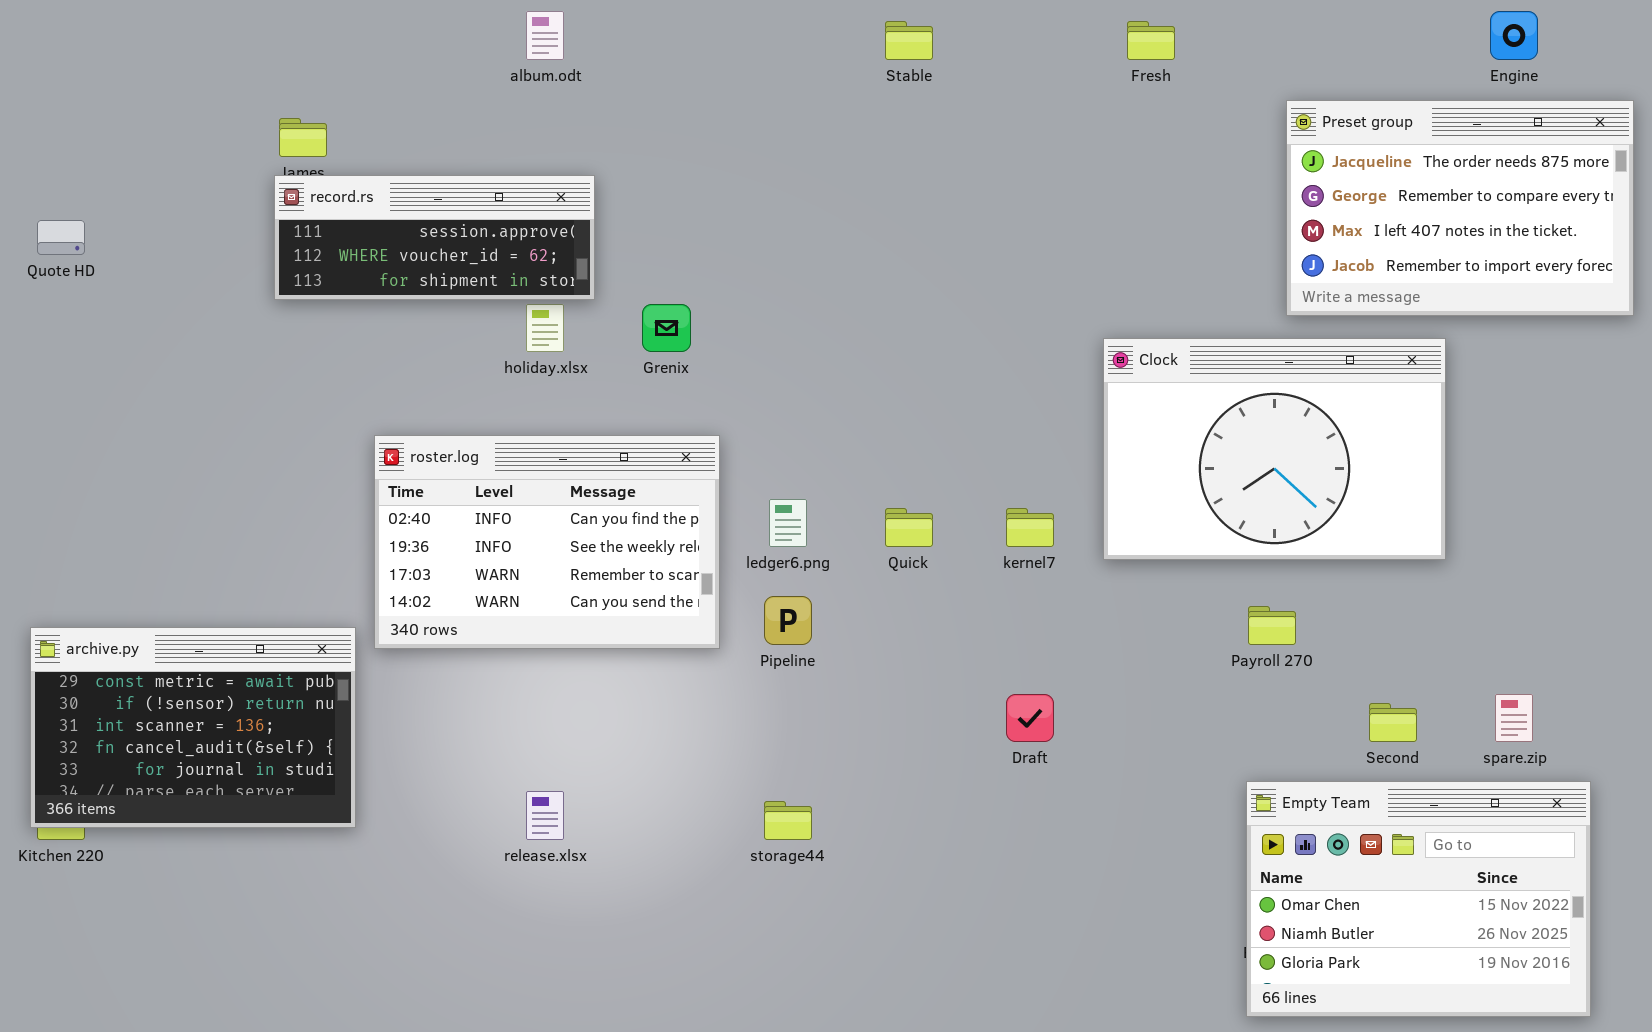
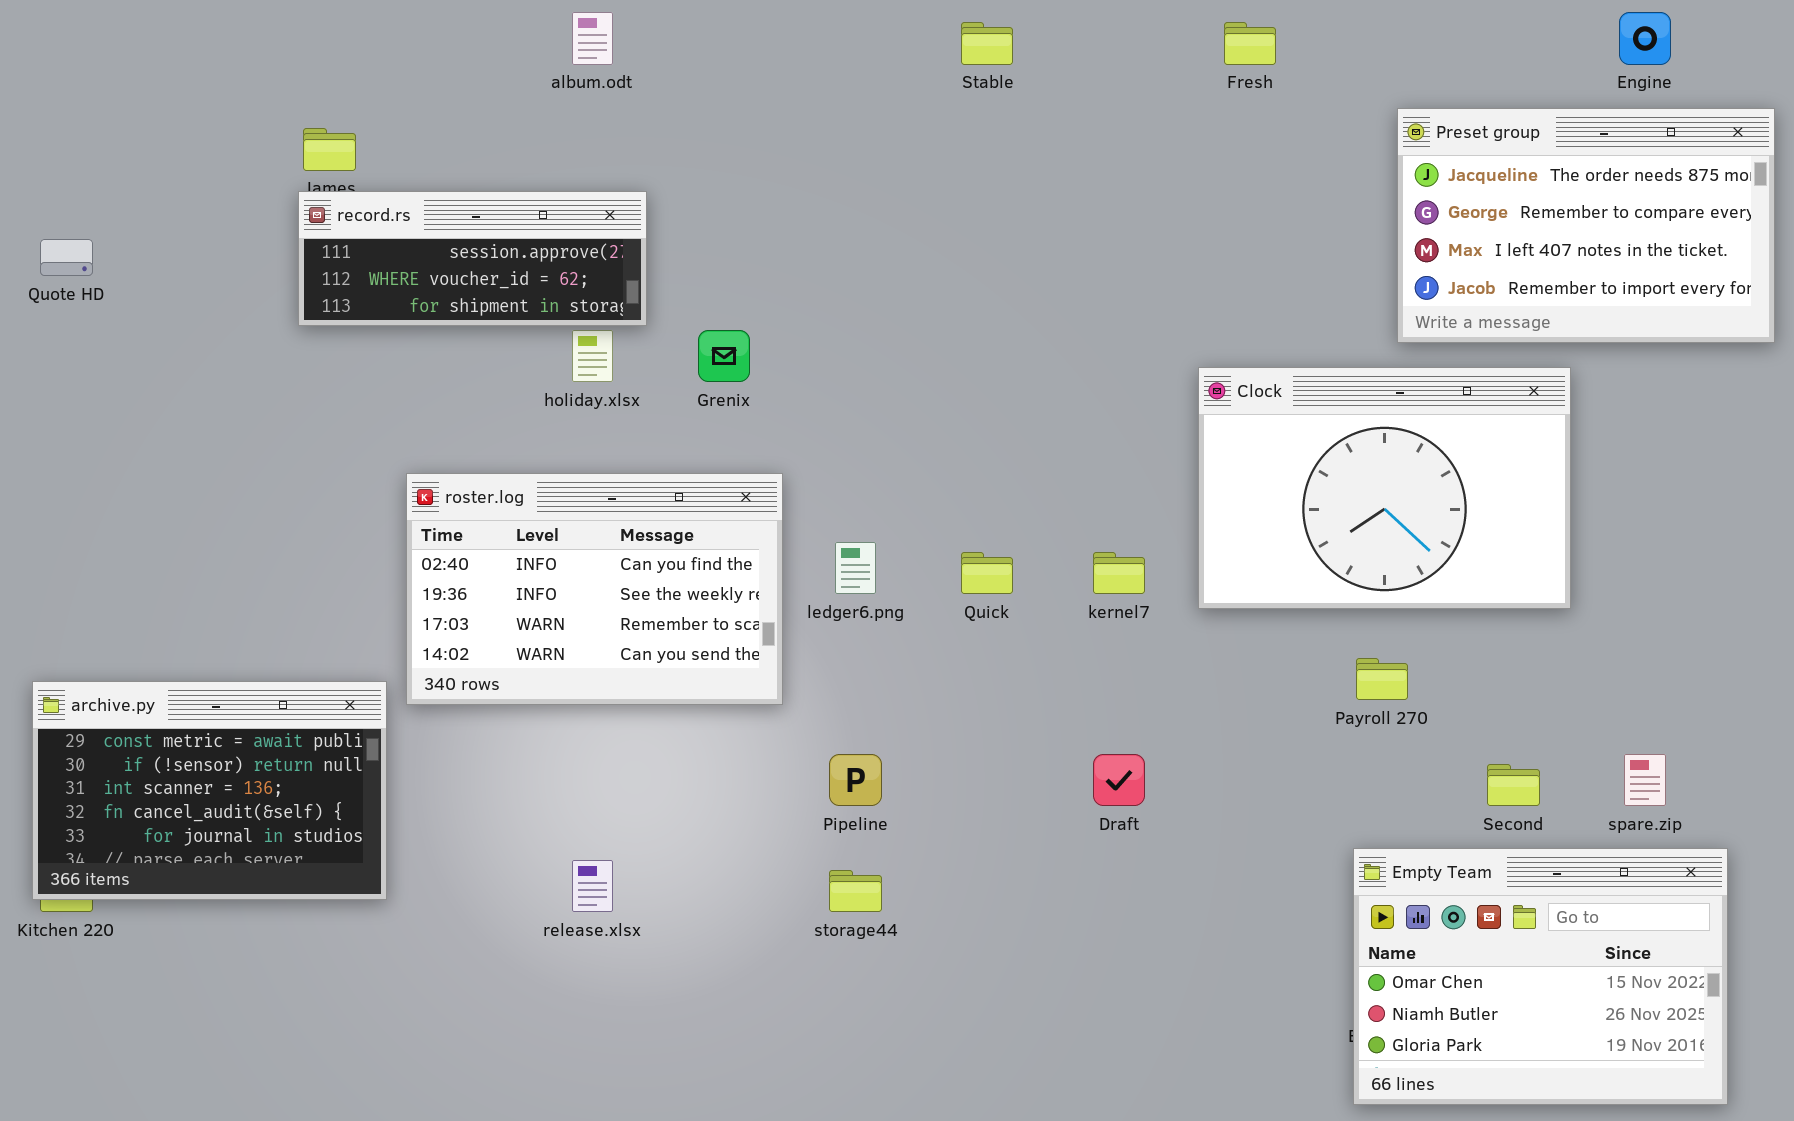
Pipeline: [764,596,812,645] -> [829,754,882,806], moved

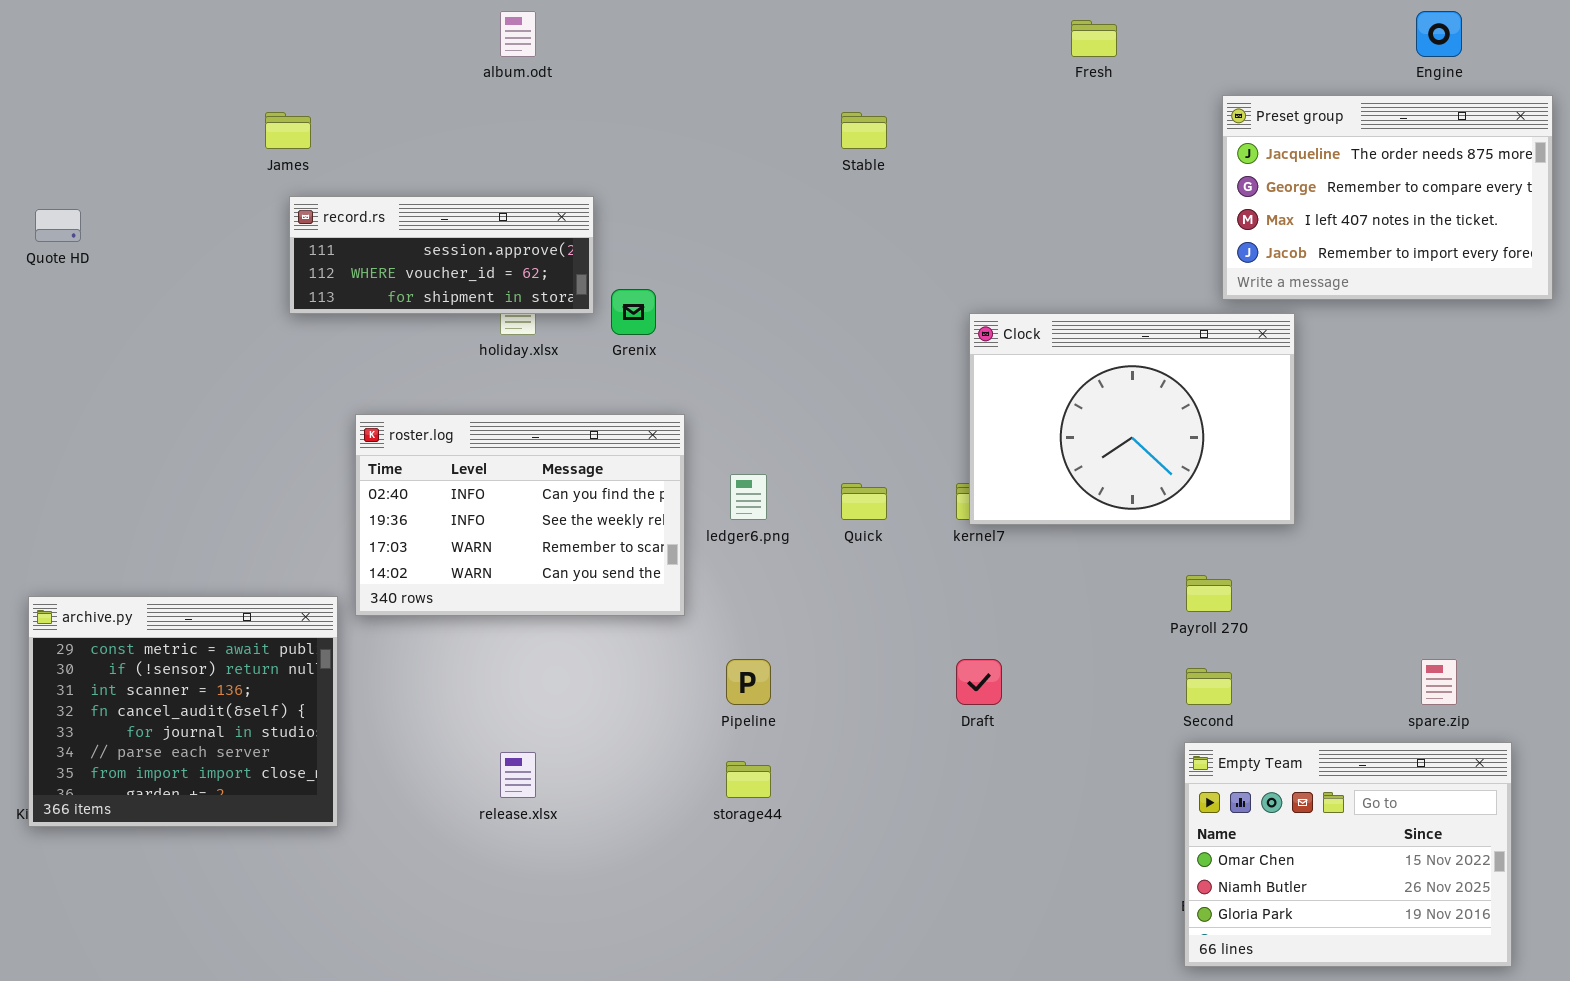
Stable: [961,22,1013,65] -> [841,112,887,149], moved
record.rs: [298,191,647,326] -> [289,196,594,314], moved
Clock: [1198,367,1571,609] -> [969,313,1295,525], moved
archive.py: [32,681,387,900] -> [28,596,338,827], resized
Second: [1487,764,1540,806] -> [1186,668,1232,705], moved

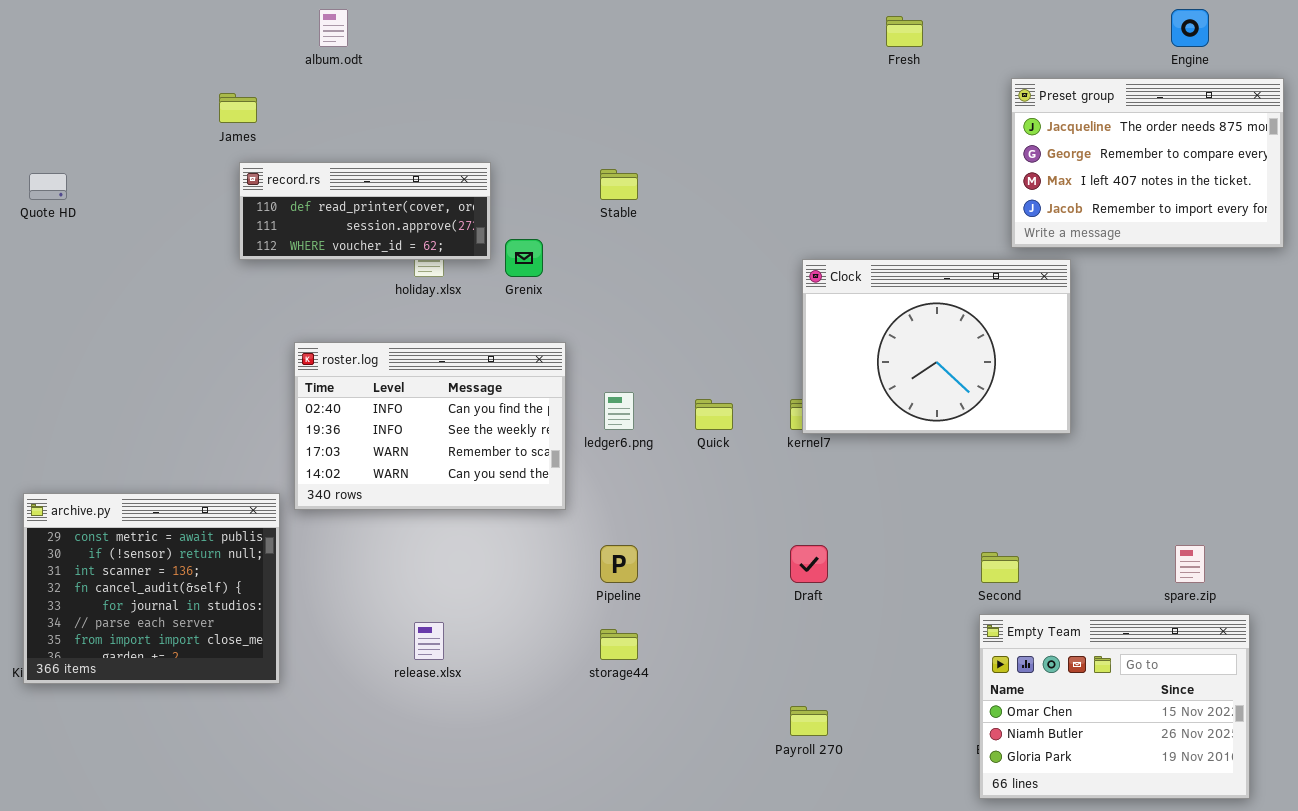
album.odt: [500,11,536,57] -> [319,9,348,47], moved
Stable: [841,112,887,149] -> [600,169,638,200], moved
record.rs: [289,196,594,314] -> [239,162,491,260], scrolled up 1 row
Payroll 270: [1186,575,1232,612] -> [790,706,828,736], moved

